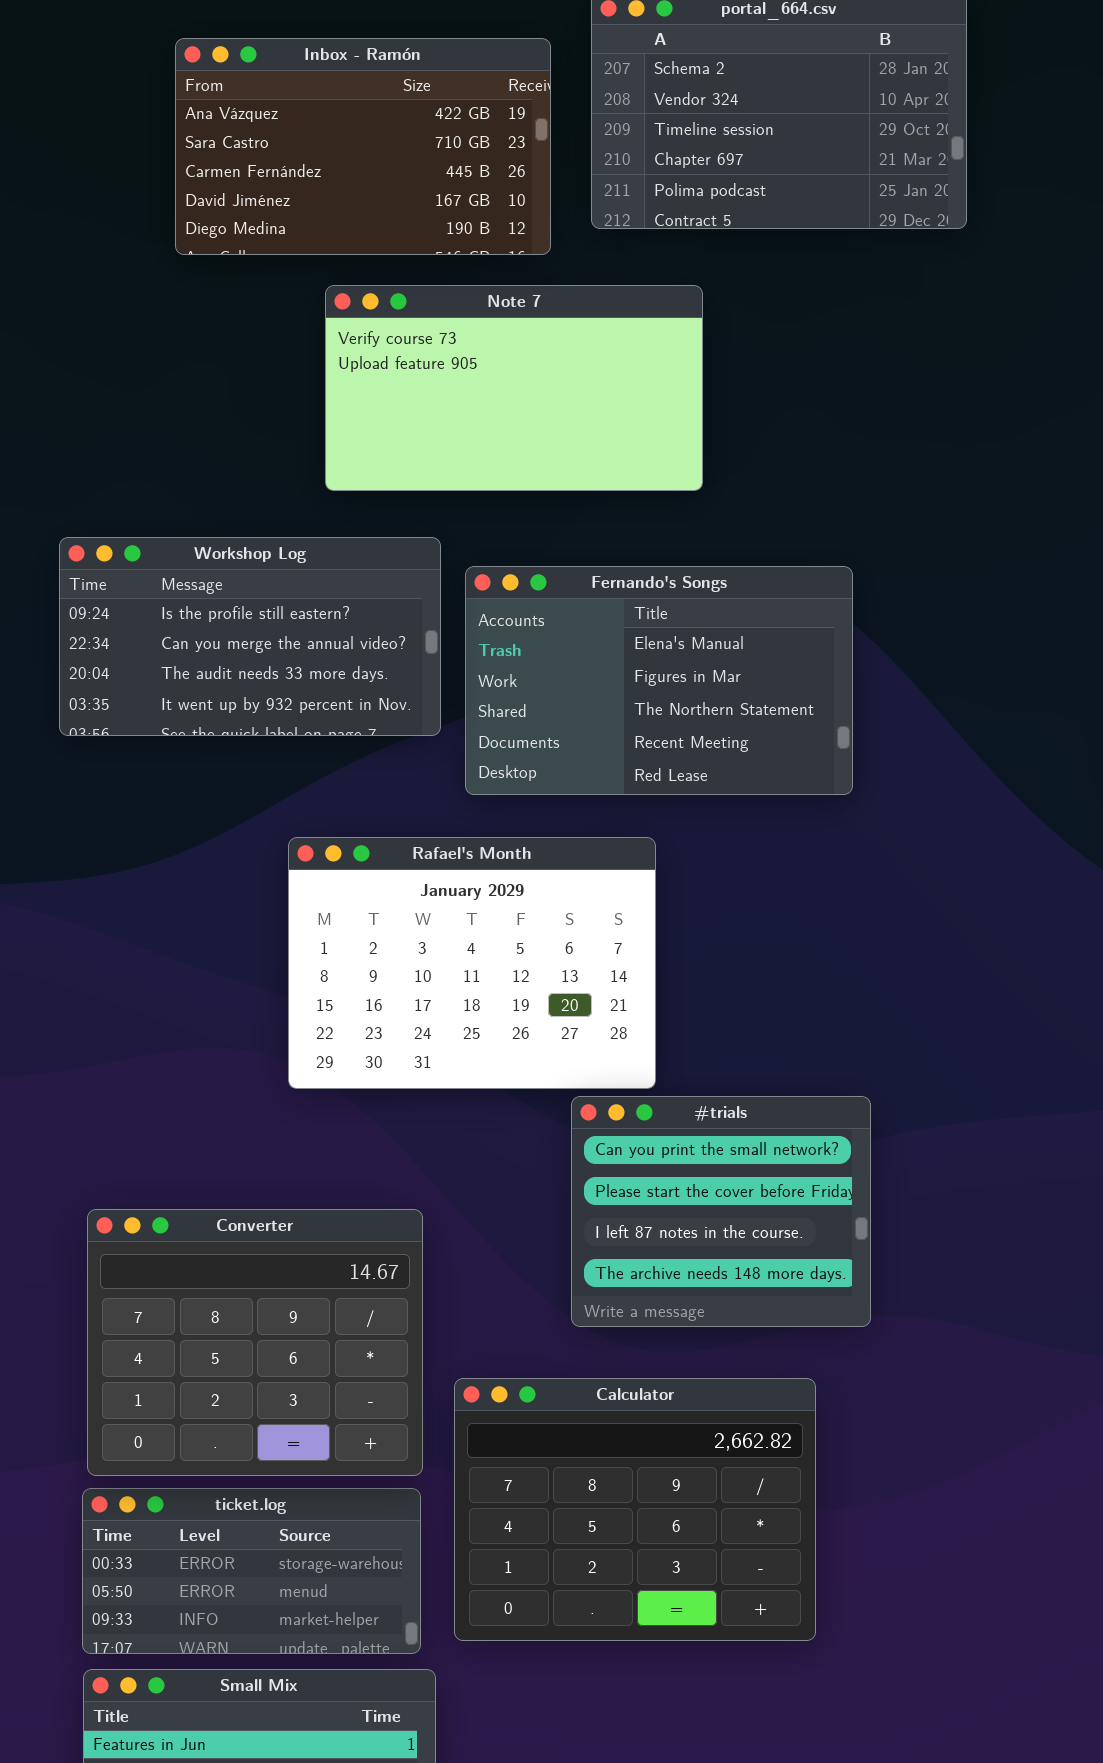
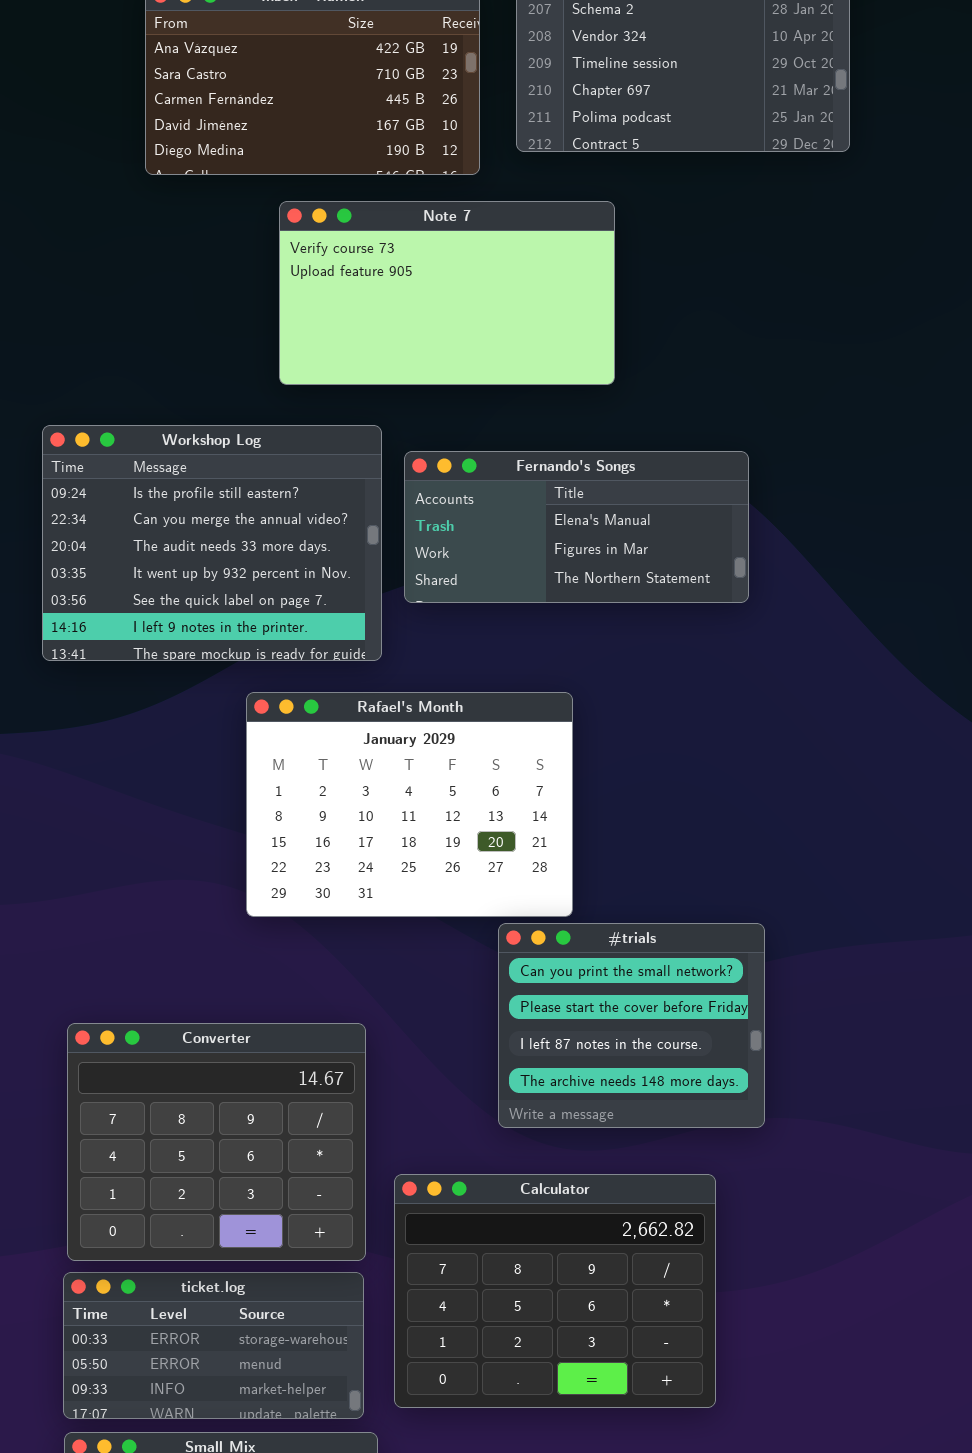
Workshop Log: [59,537,441,736] -> [42,425,382,661], resized
Fernando's Songs: [465,566,853,795] -> [404,451,749,603], resized

